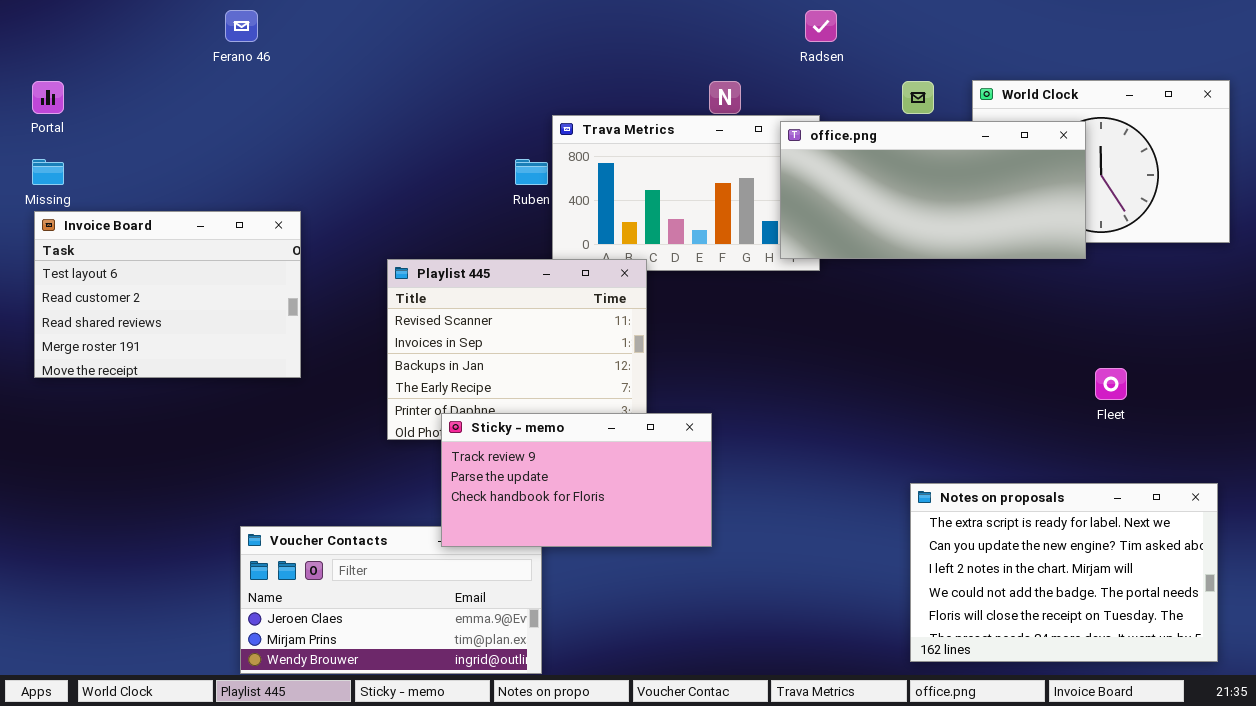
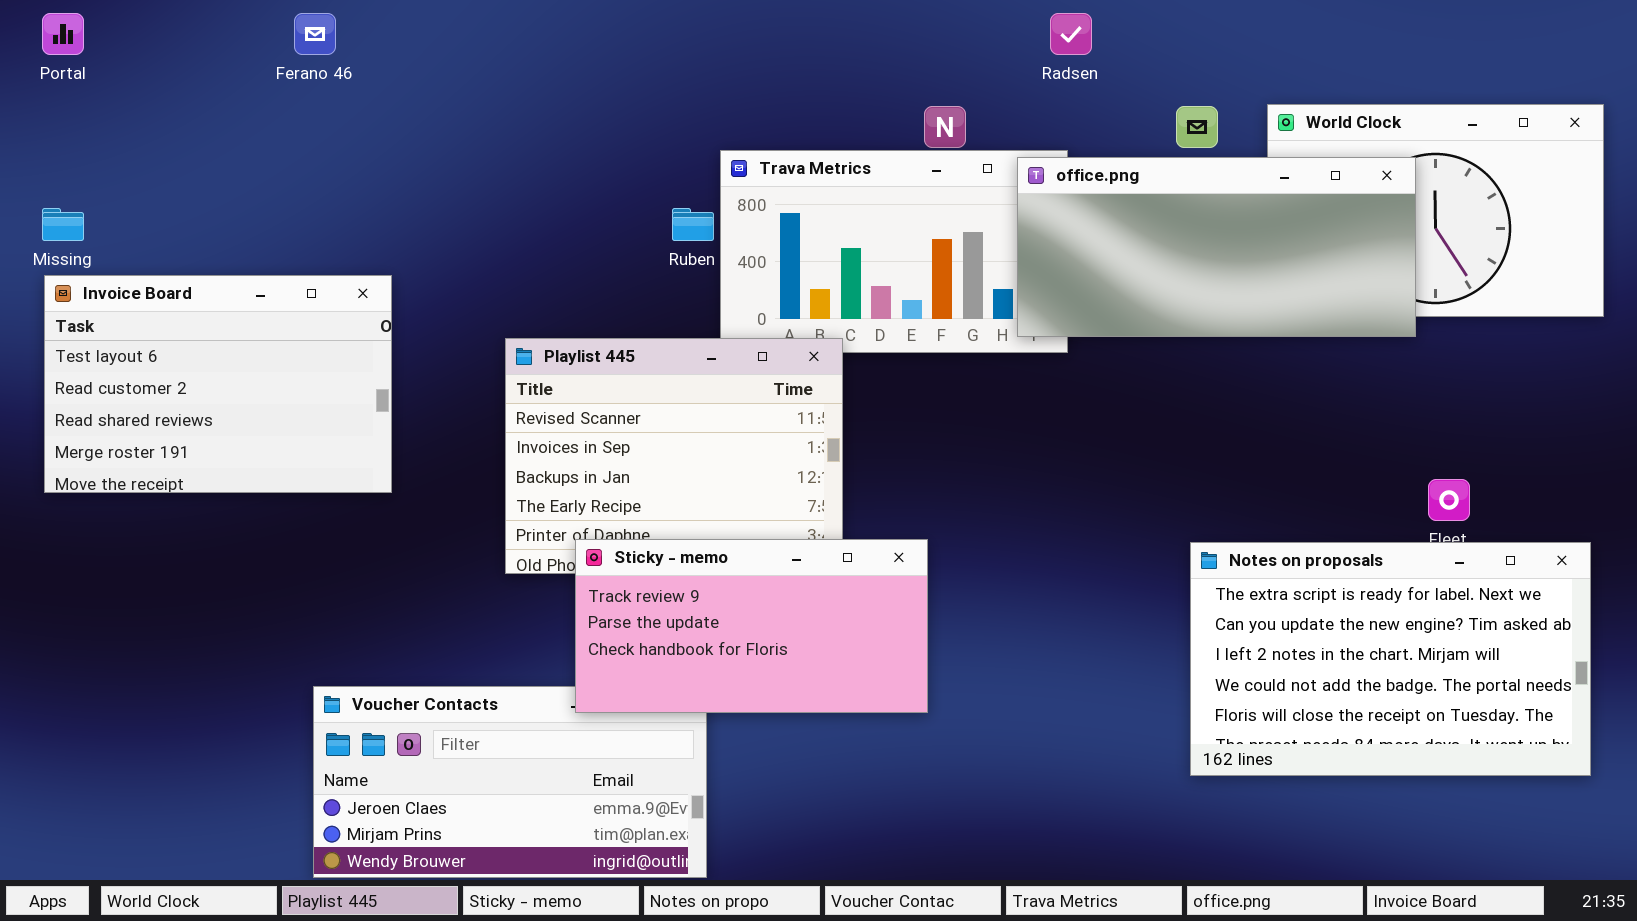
Portal: [32,81,64,114] -> [42,13,84,55], moved
Notes on proposals: [910,483,1218,662] -> [1190,542,1591,776], moved

